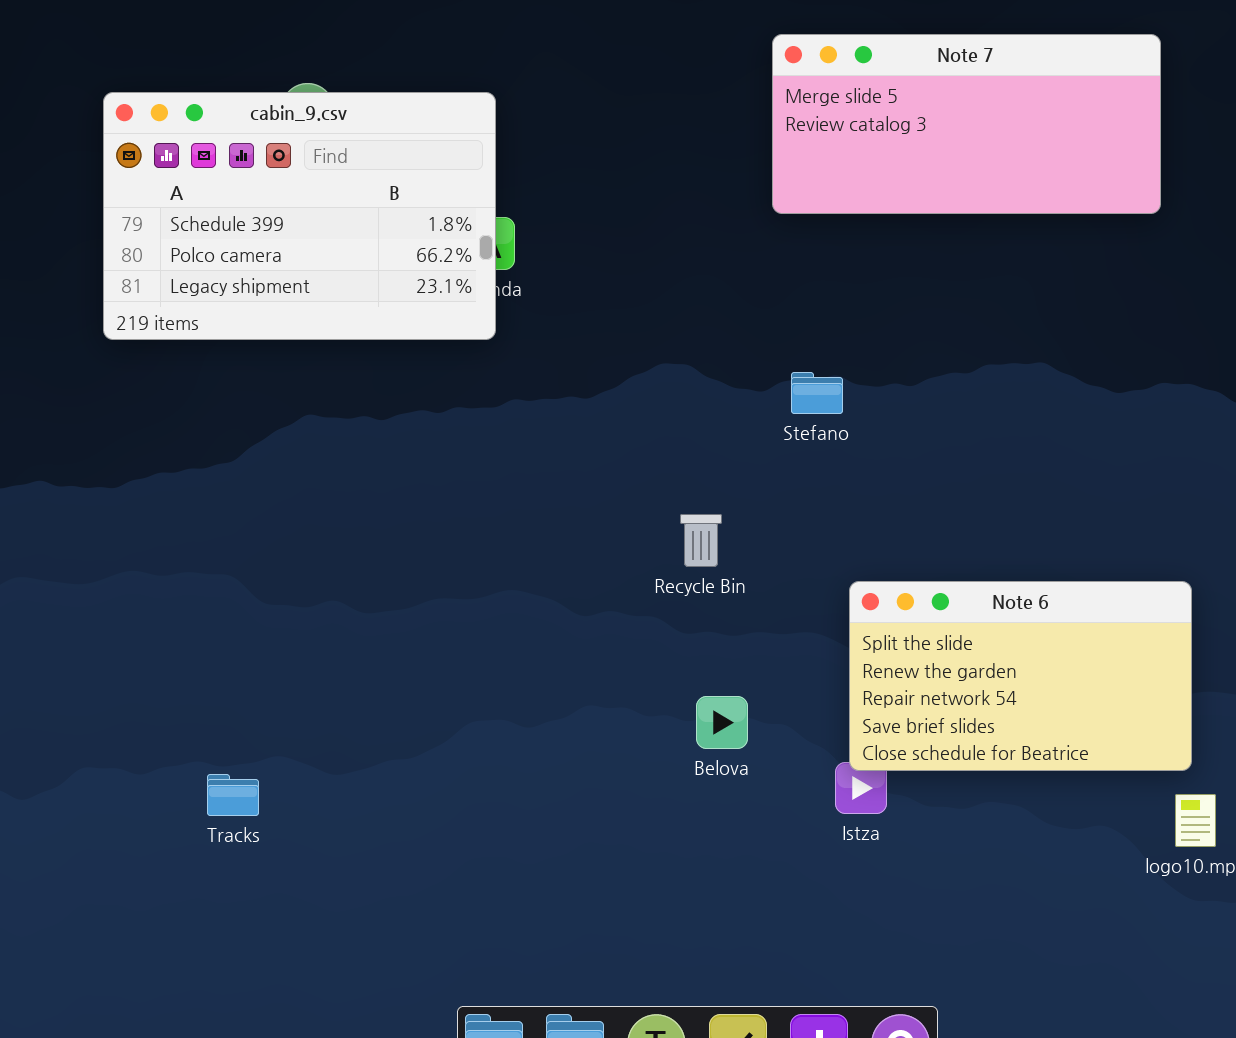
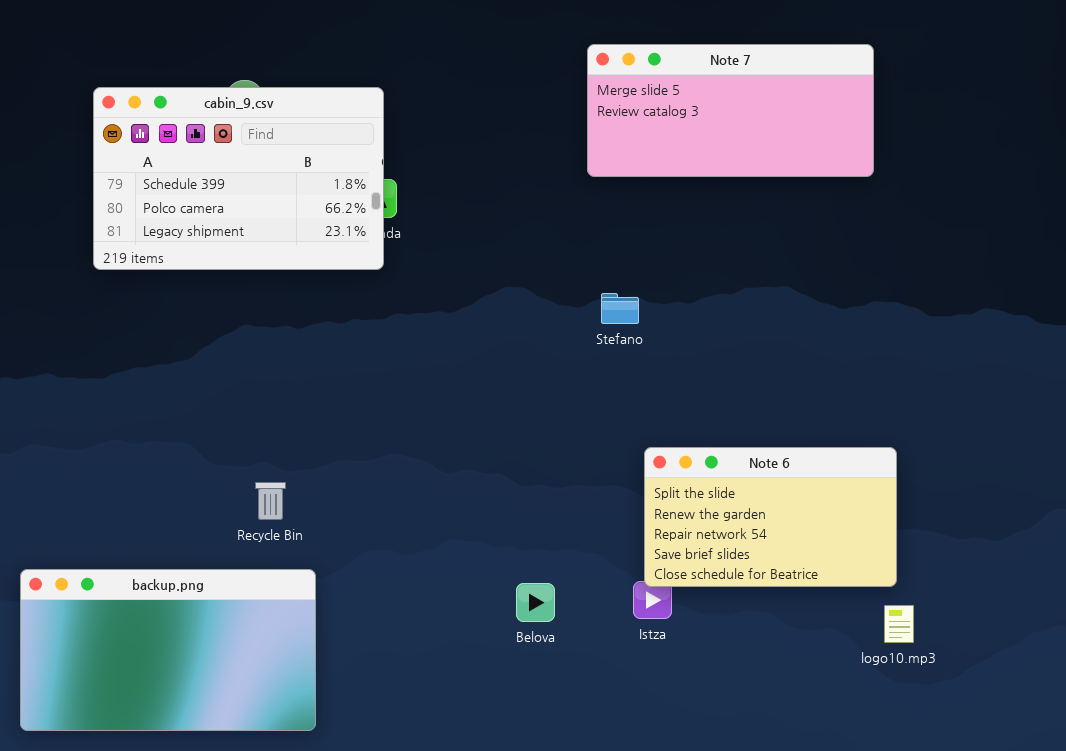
Recycle Bin: [680,514,722,567] -> [255,482,286,520], moved
Belova: [696,696,748,749] -> [516,583,555,622], moved
backup.png: none -> [20,569,316,731], opened

